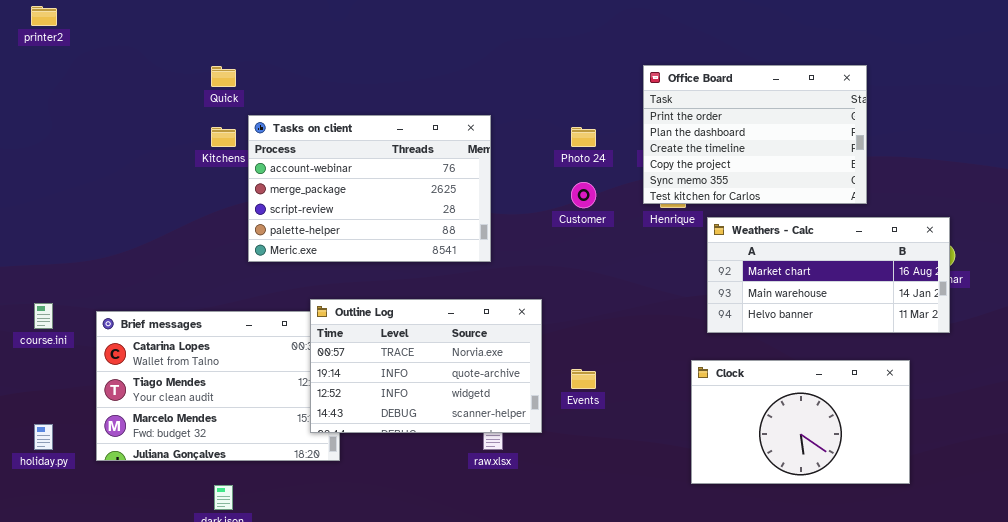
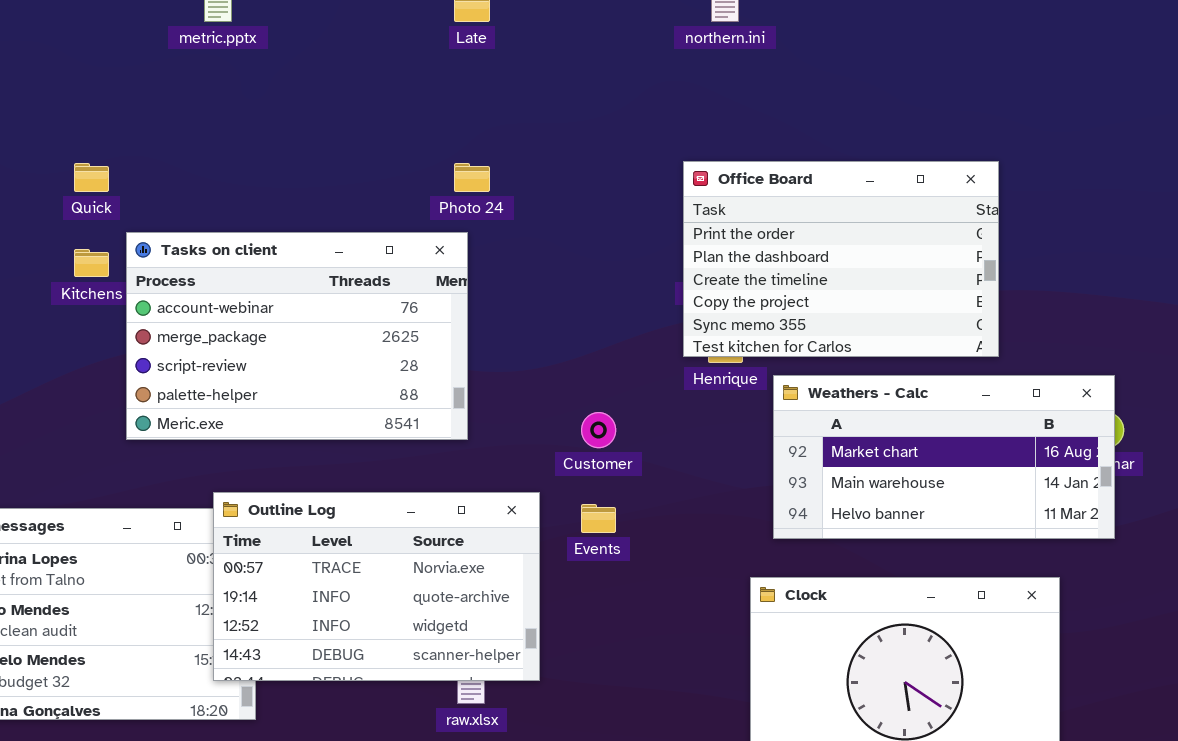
Photo 24: [571,127,596,147] -> [454,163,490,192], moved
Customer: [571,182,596,208] -> [581,412,616,448], moved
Events: [571,369,596,389] -> [581,504,616,533], moved

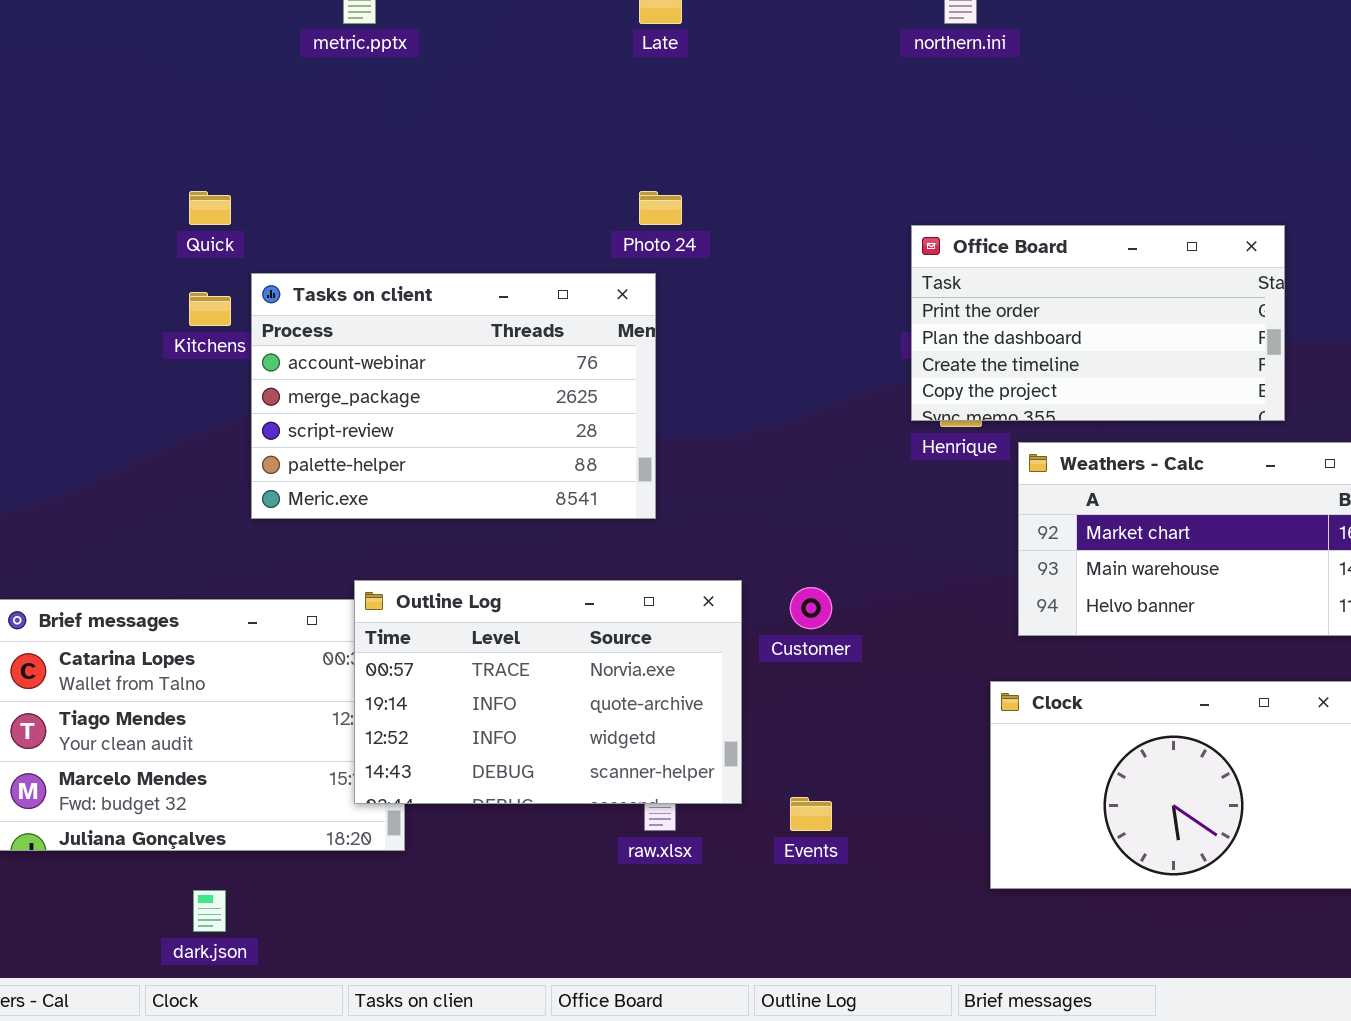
Office Board: [683,161,999,357] -> [911,225,1285,421], resized
Customer: [581,412,616,448] -> [790,587,832,629], moved
Events: [581,504,616,533] -> [790,797,832,831], moved

